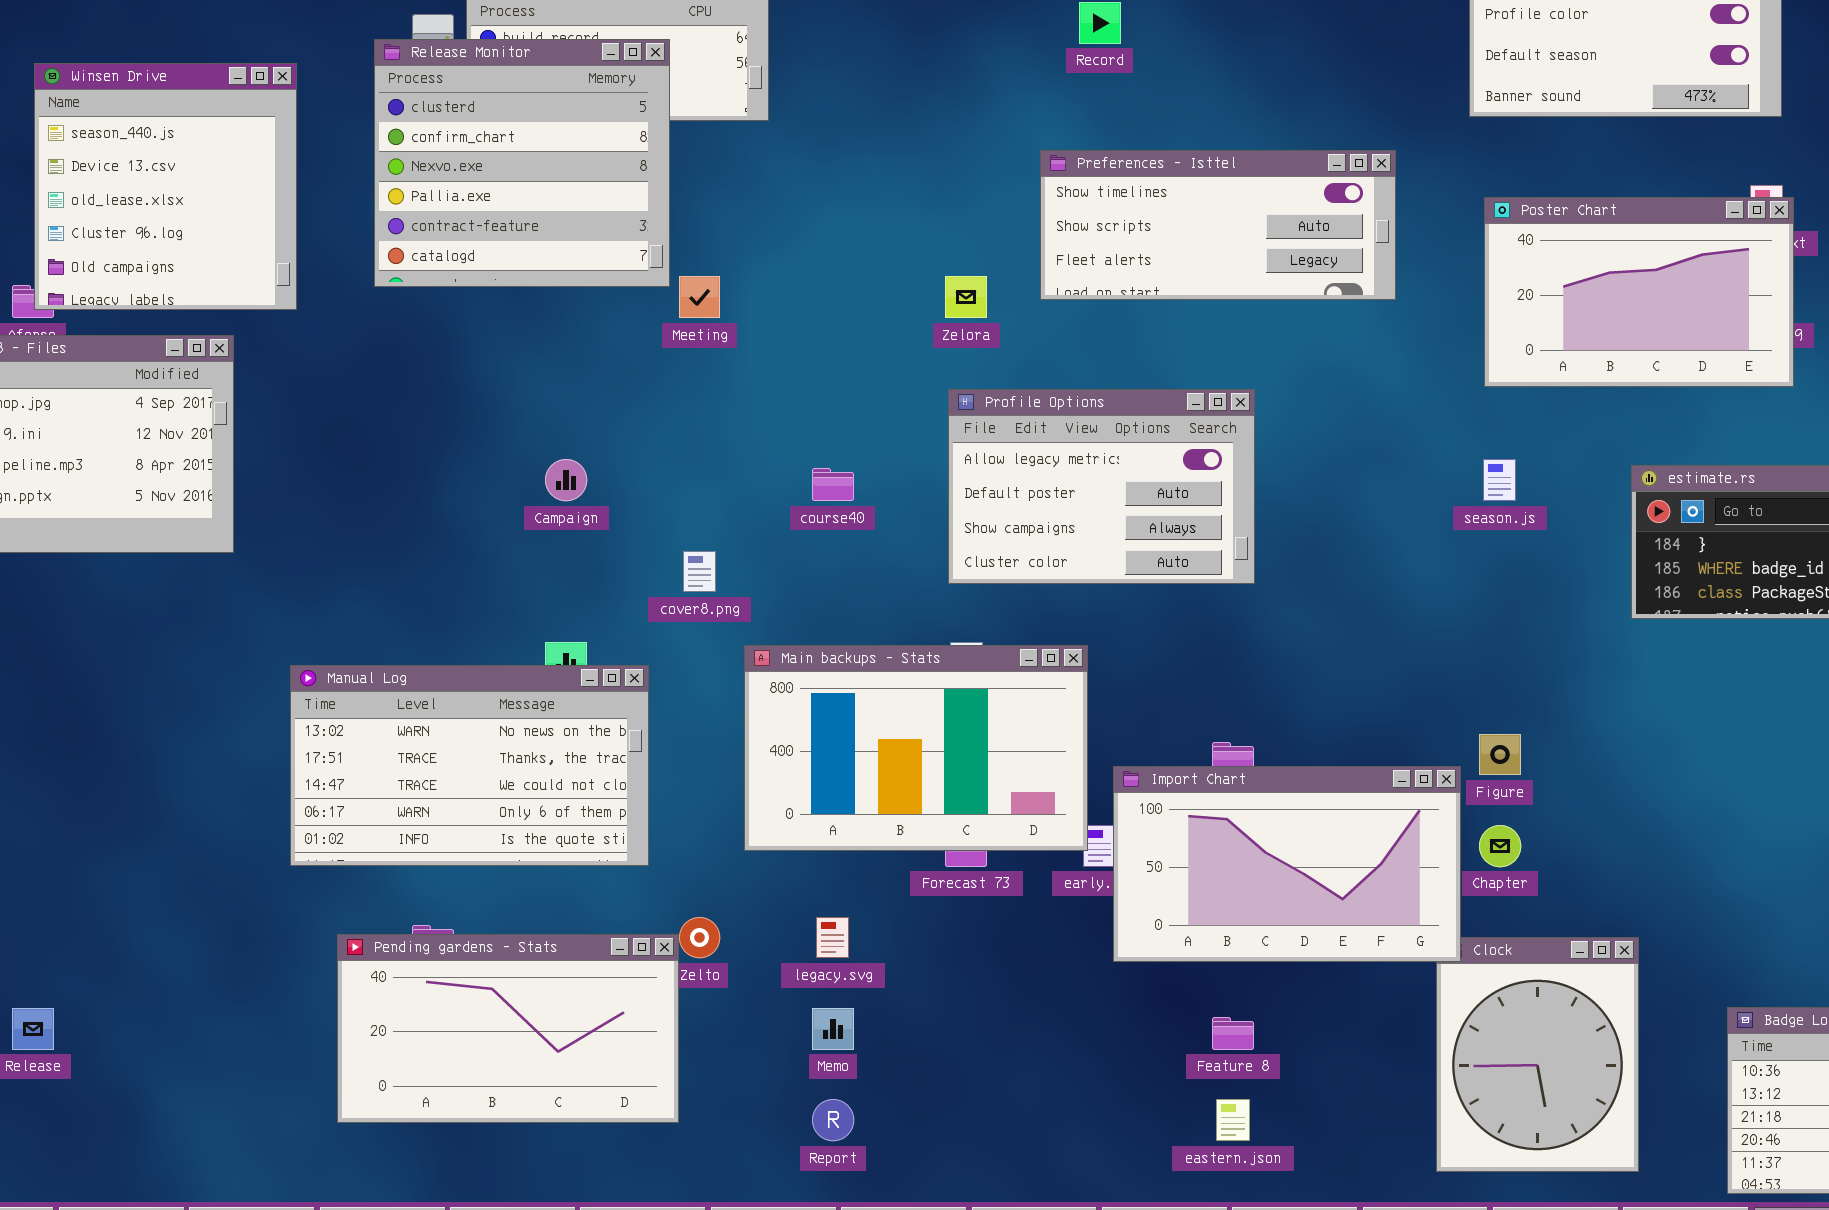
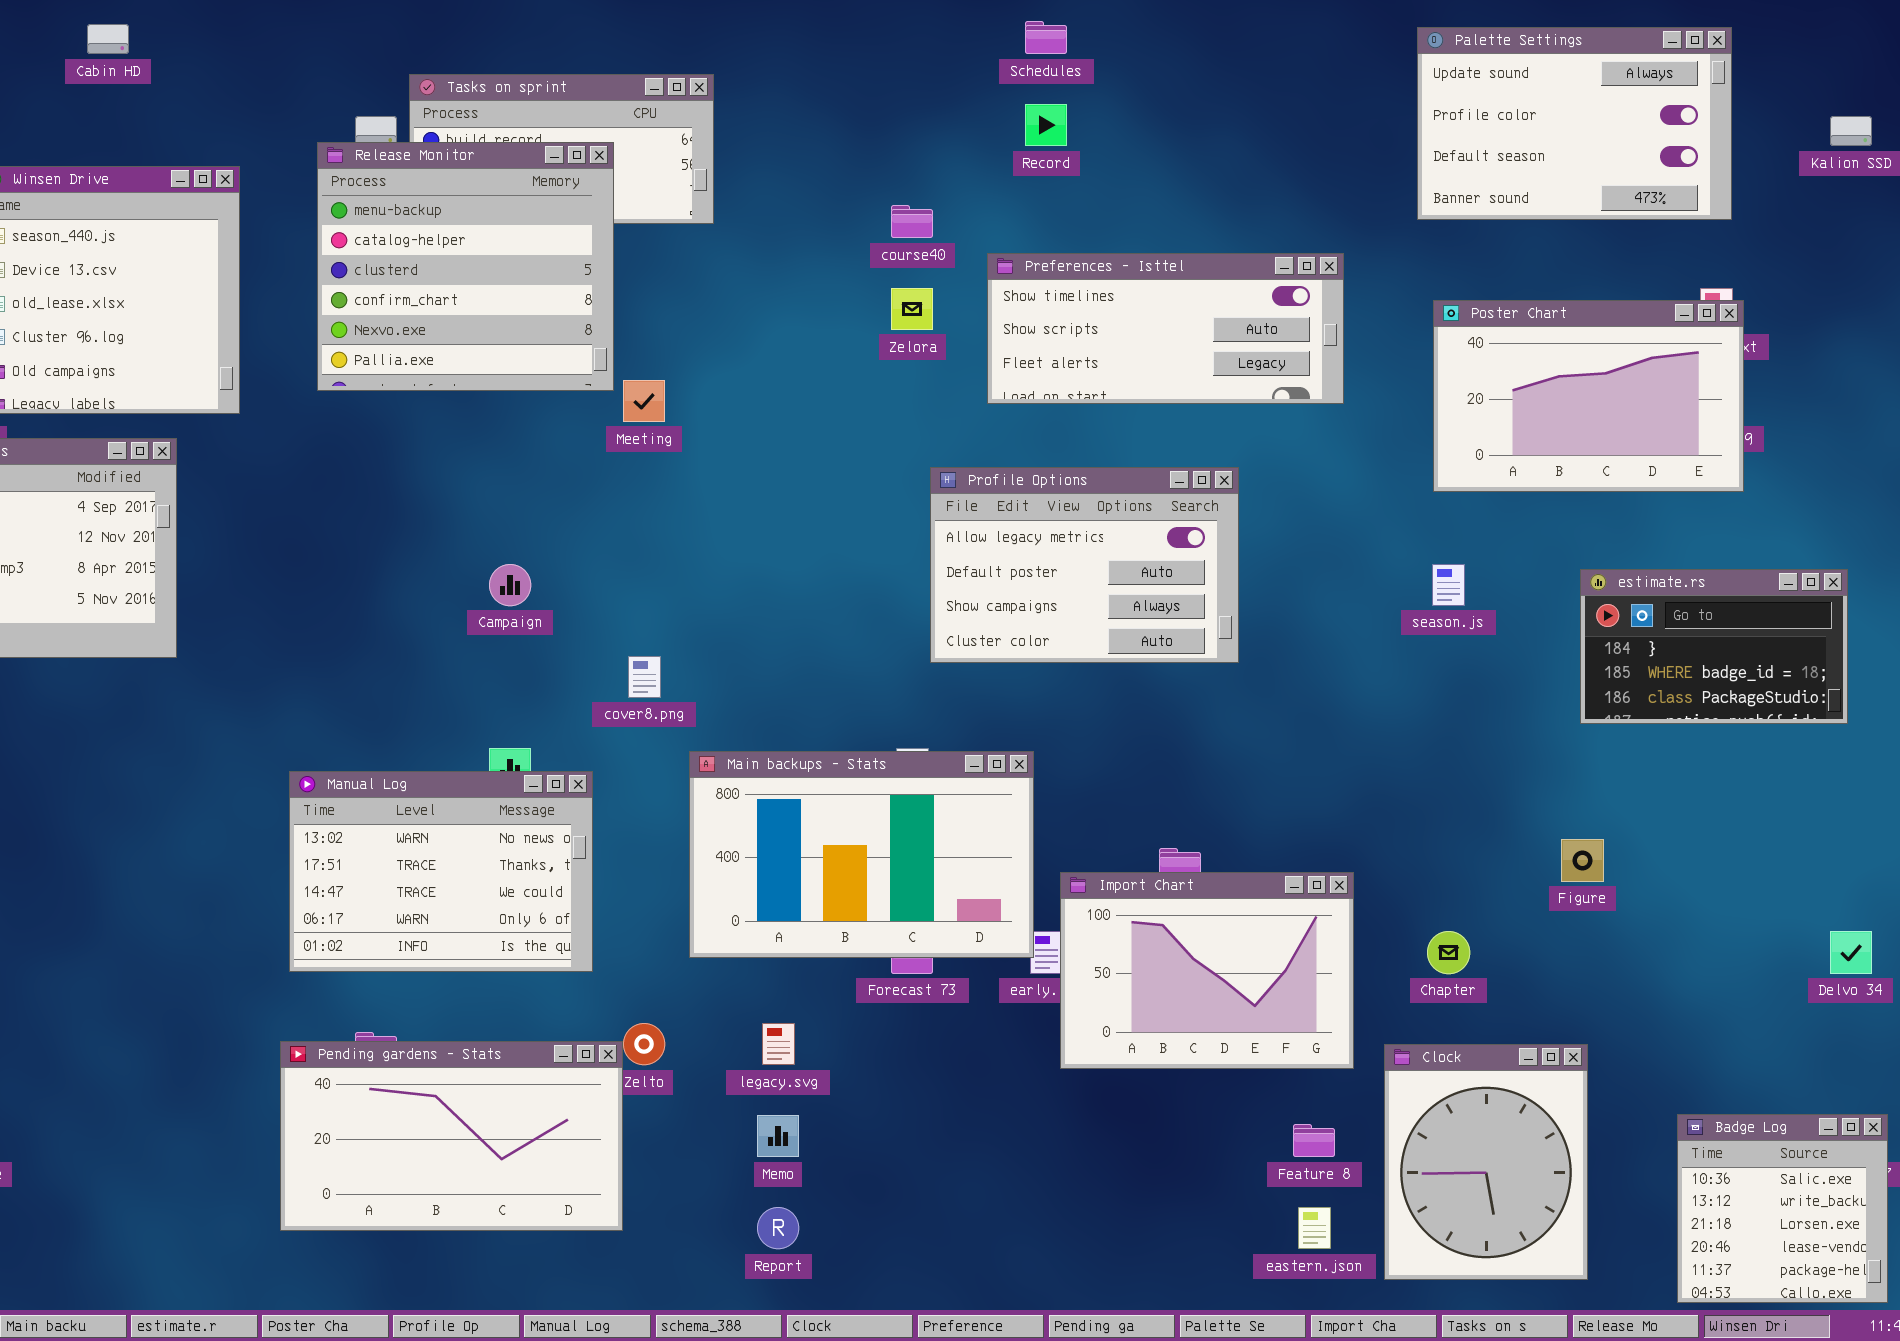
Release Monitor: [374,39,670,287] -> [317,142,614,391], scrolled up 2 rows
Zelora: [945,276,987,318] -> [891,288,933,330], moved
Profile Options: [948,389,1255,584] -> [930,467,1239,663], moved
course40: [812,468,854,501] -> [891,205,933,238], moved
Manual Log: [290,665,649,866] -> [289,771,593,972], resized
Figure: [1479,734,1521,775] -> [1561,839,1604,882], moved
Import Chart: [1113,766,1461,962] -> [1060,872,1354,1069], resized
Feature 8: [1212,1017,1254,1050] -> [1293,1124,1335,1157], moved
eastern.json: [1216,1099,1250,1141] -> [1298,1207,1331,1249], moved

